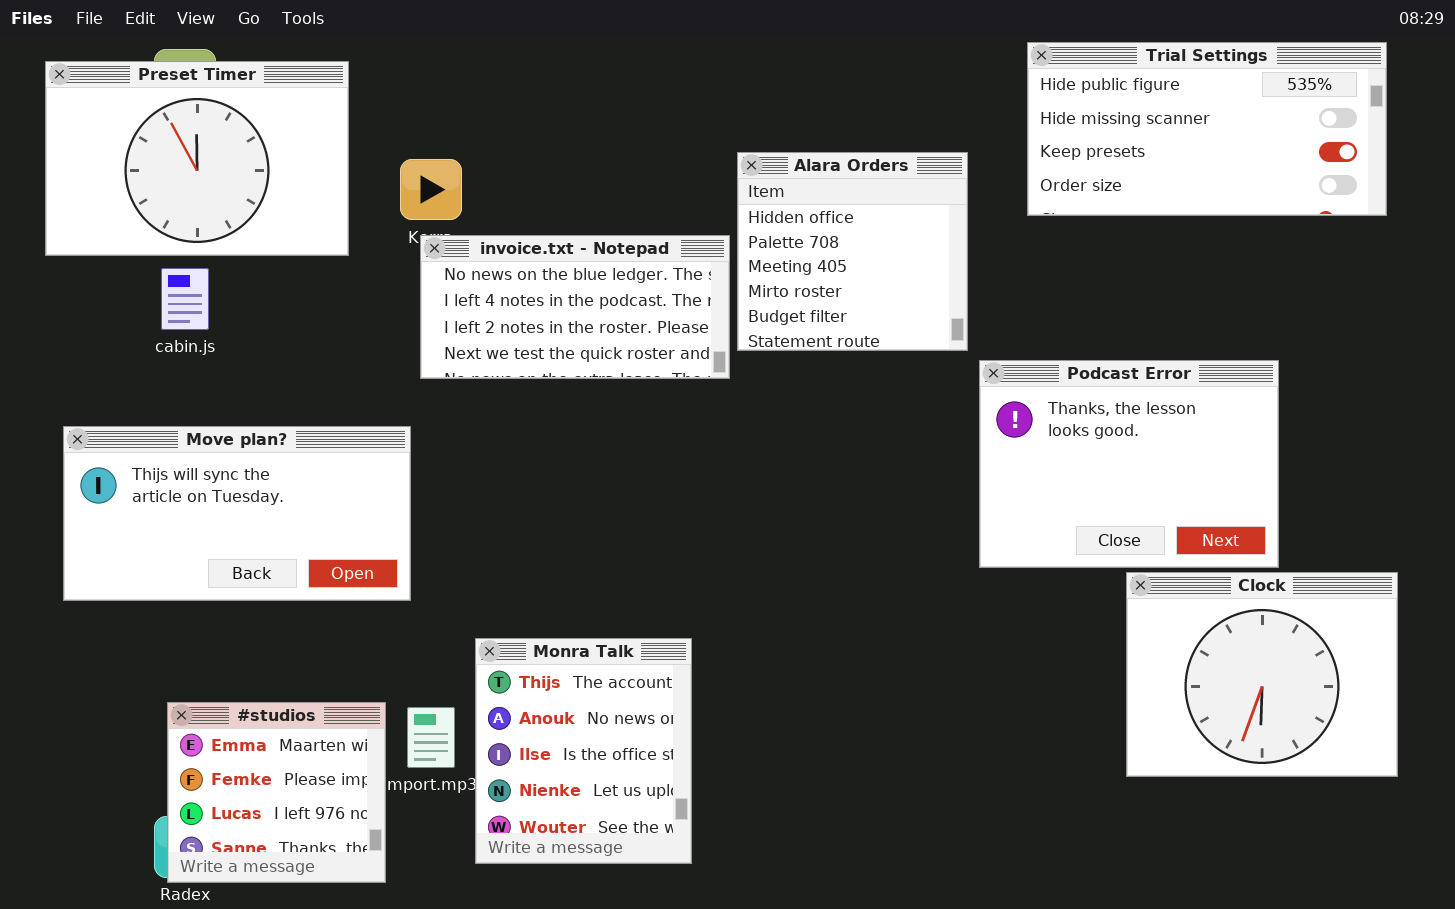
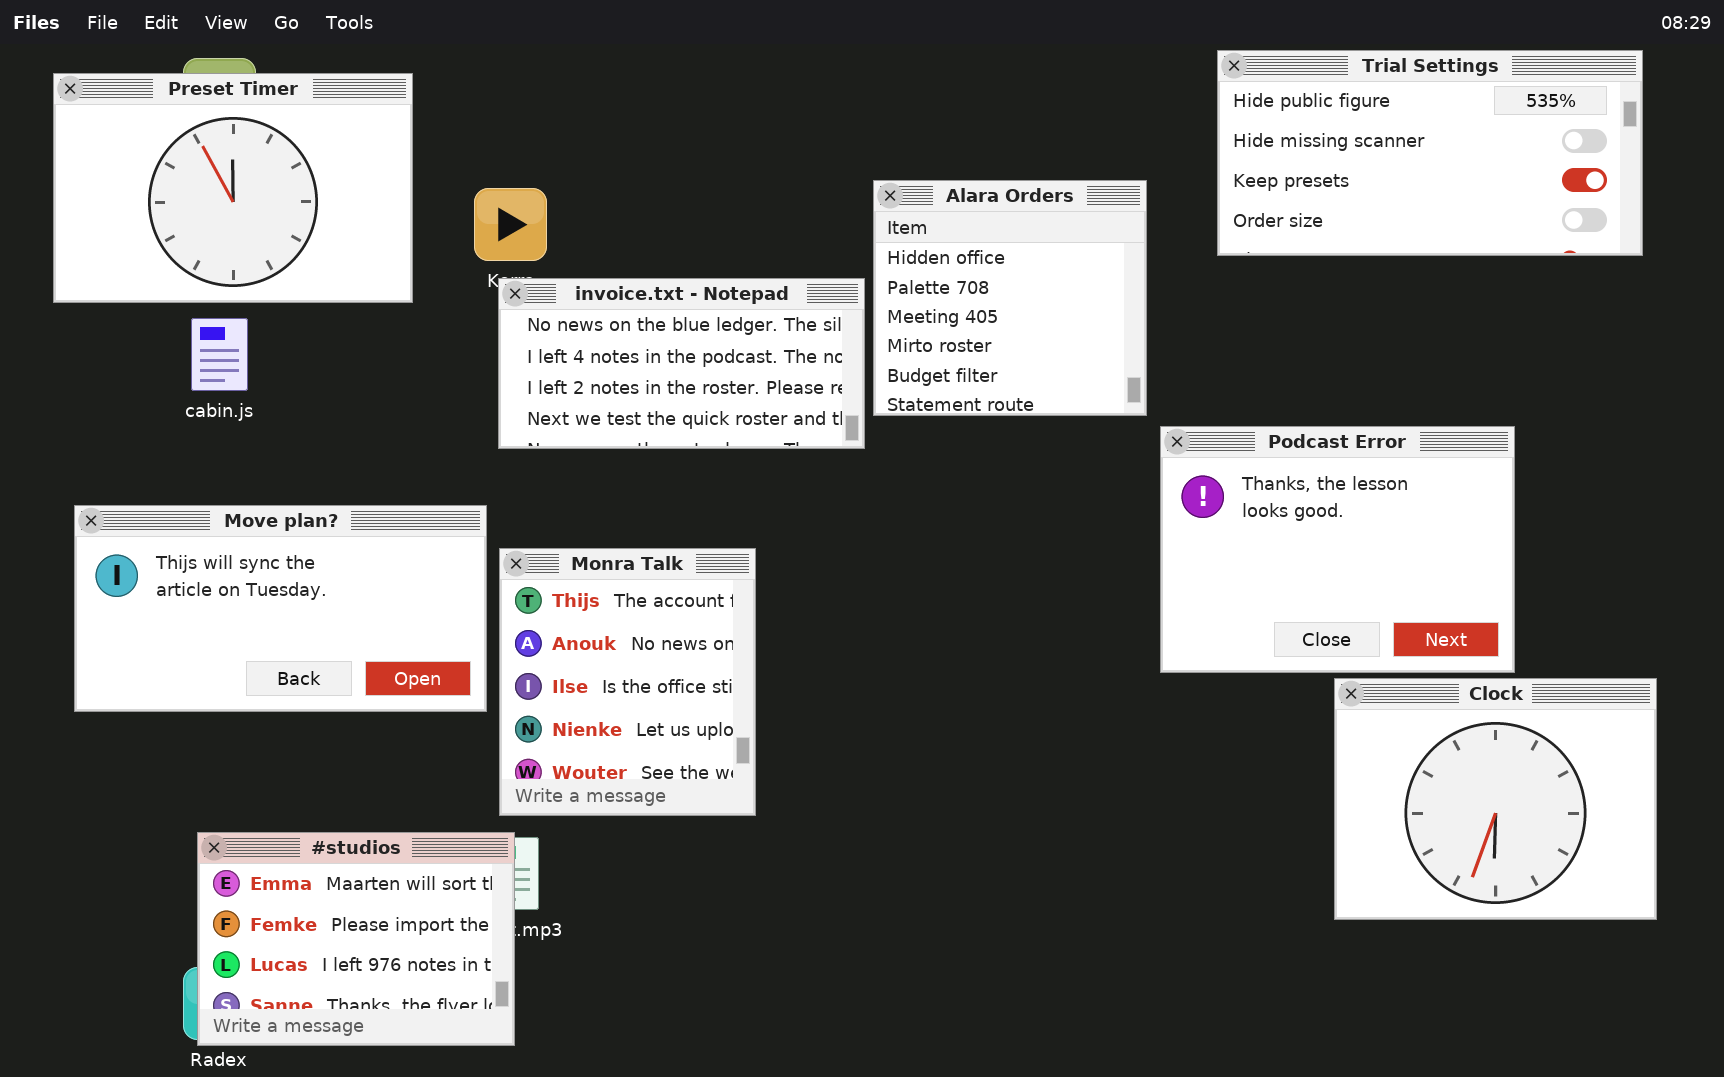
Monra Talk: [475,638,692,864] -> [499,548,756,816], moved
#studios: [167,702,386,883] -> [197,832,515,1046], resized

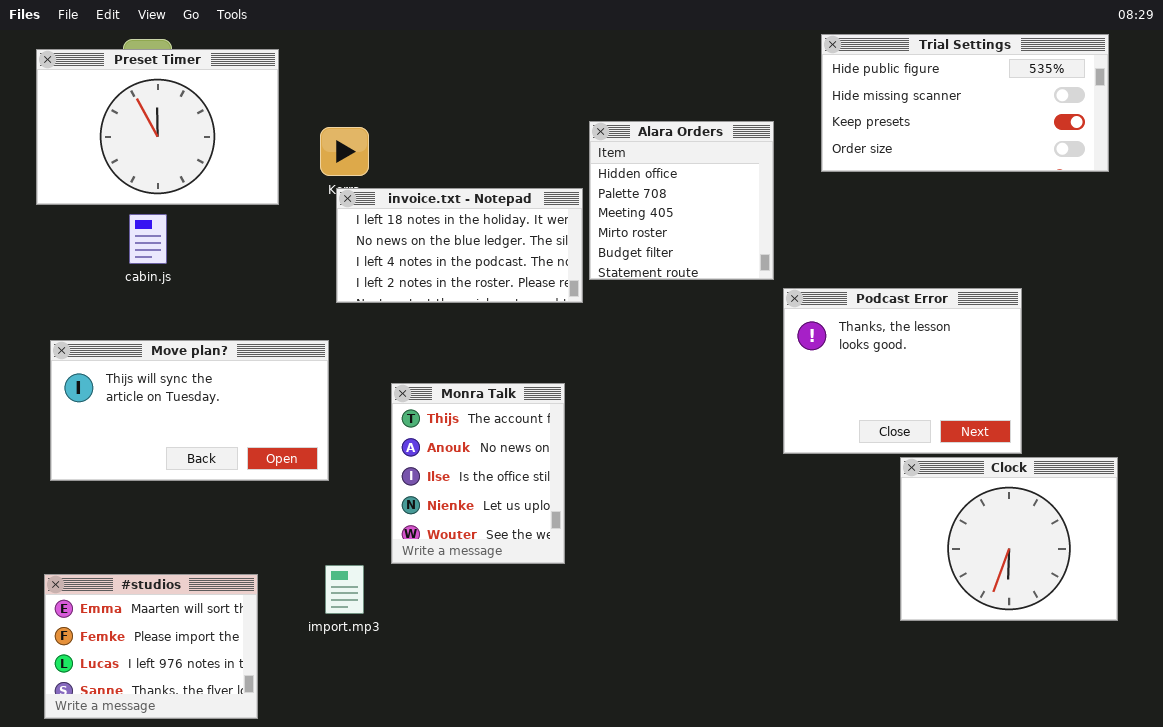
invoice.txt - Notepad: [498,278,865,449] -> [336,188,583,303], scrolled up 1 row
Monra Talk: [499,548,756,816] -> [391,383,565,564], moved
#studios: [197,832,515,1046] -> [44,574,258,719], moved

